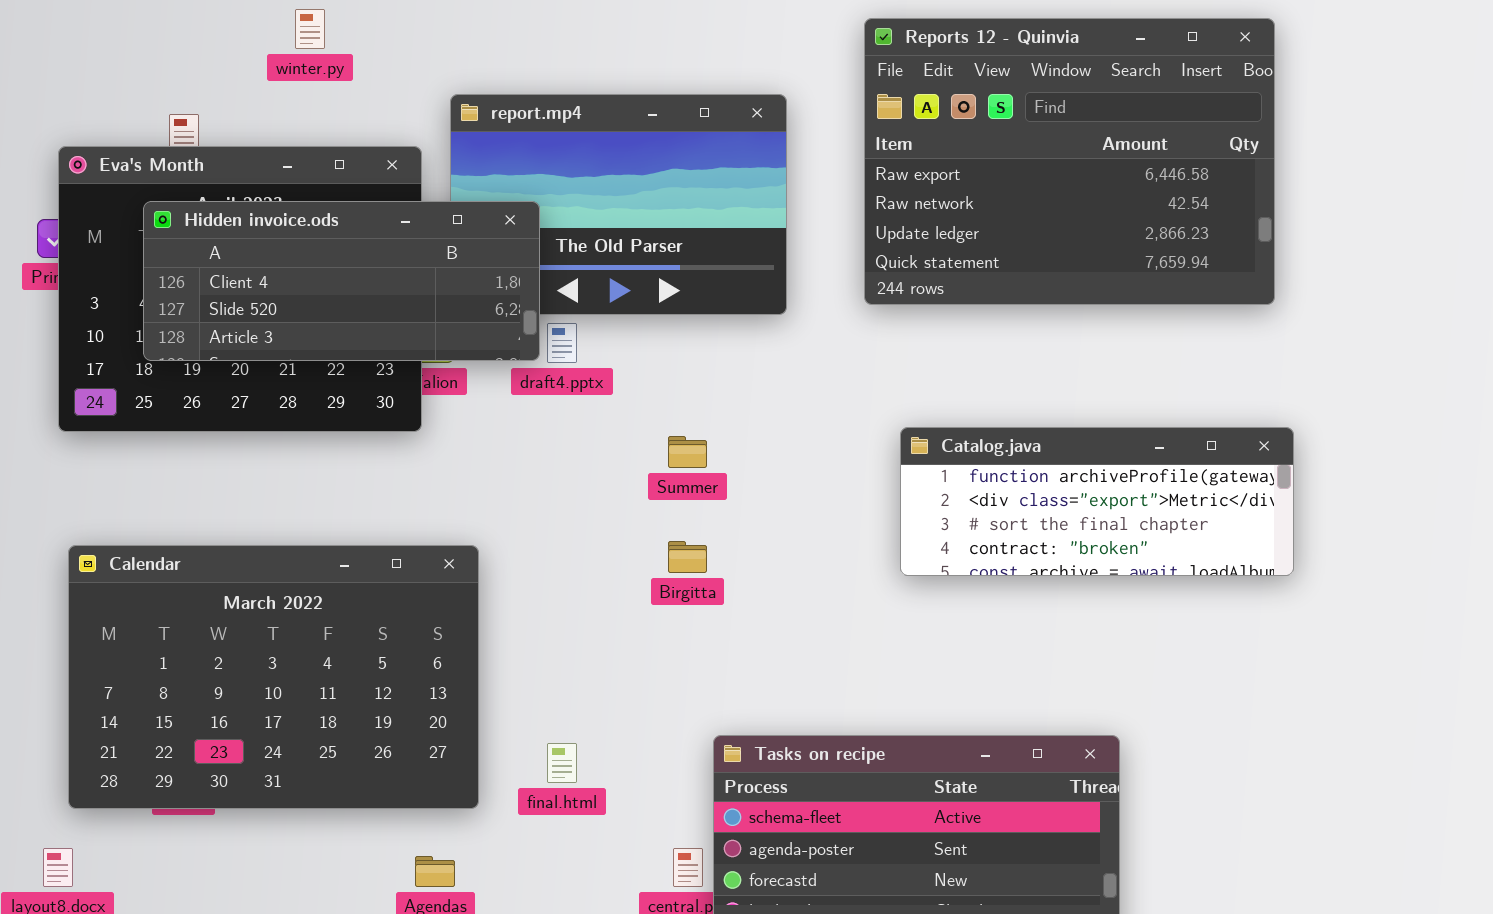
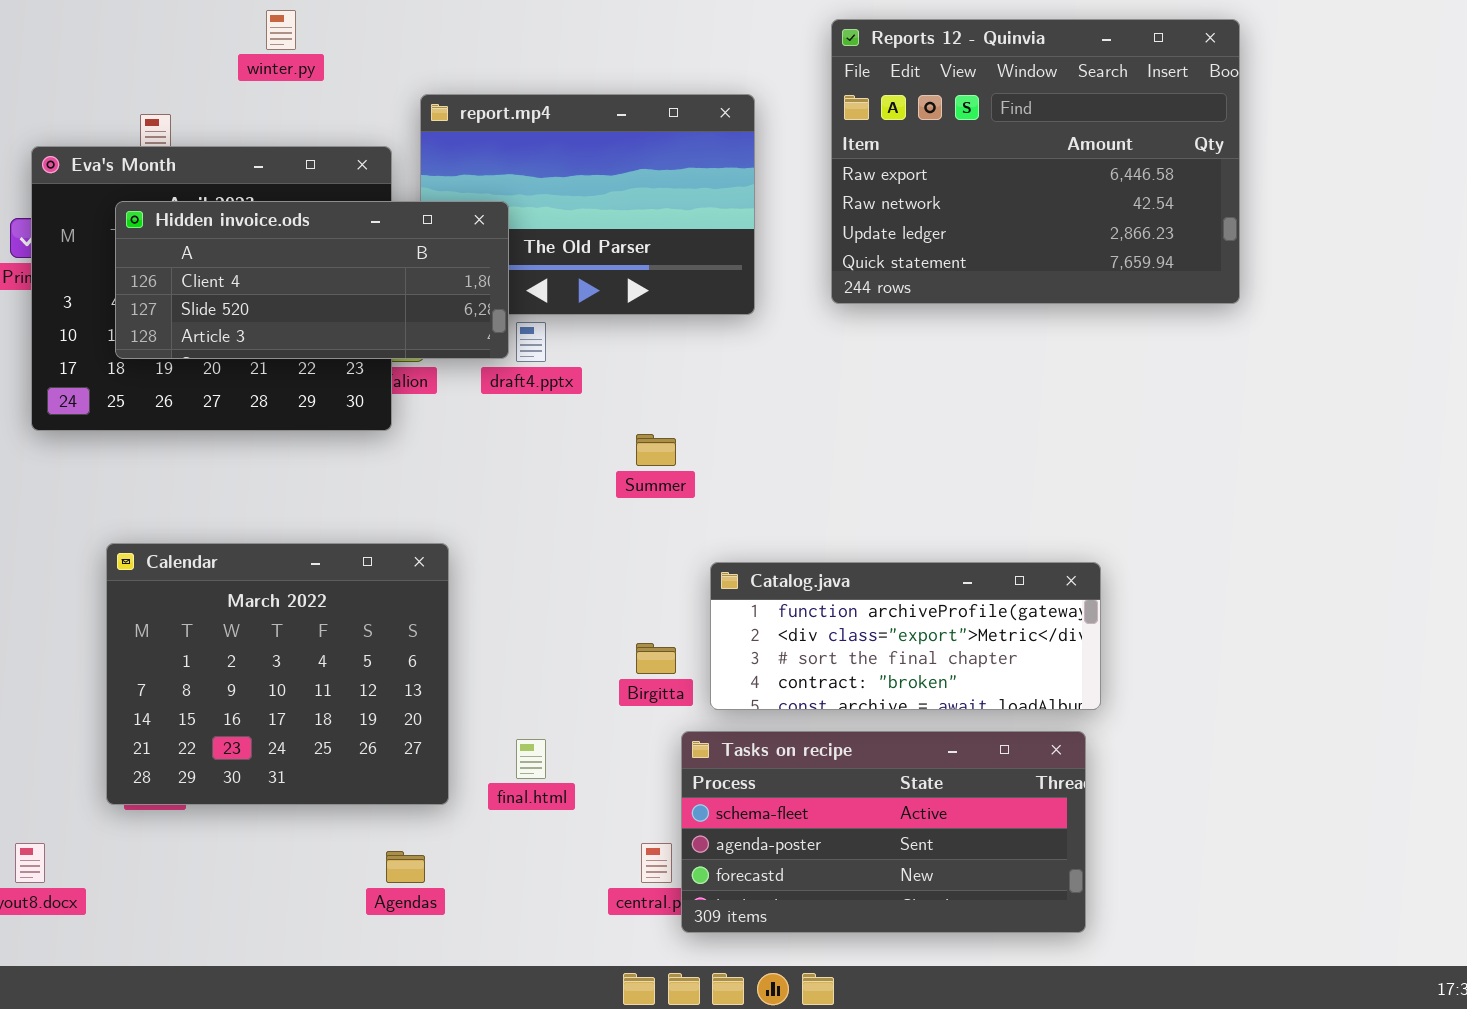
Catalog.java: [900,427,1294,576] -> [710,562,1101,710], moved
Birgitta: [668,541,707,573] -> [636,643,676,674], moved
Calendar: [68,545,479,809] -> [106,543,449,805], resized

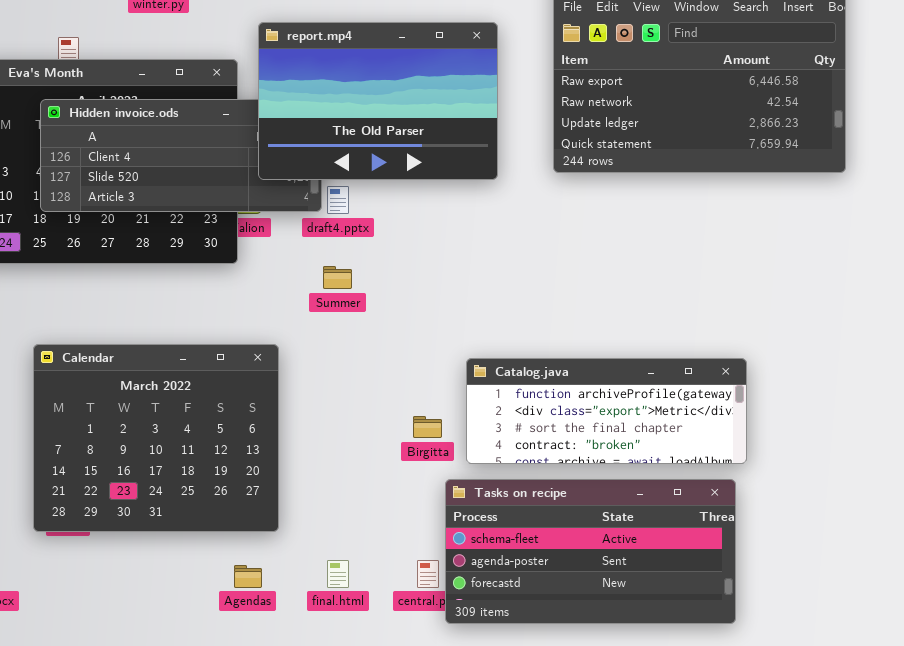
report.mp4: [420,94,755,315] -> [258,22,498,180], raised
Summer: [636,434,676,466] -> [323,266,352,289], moved
final.html: [516,739,546,779] -> [327,560,349,588], moved

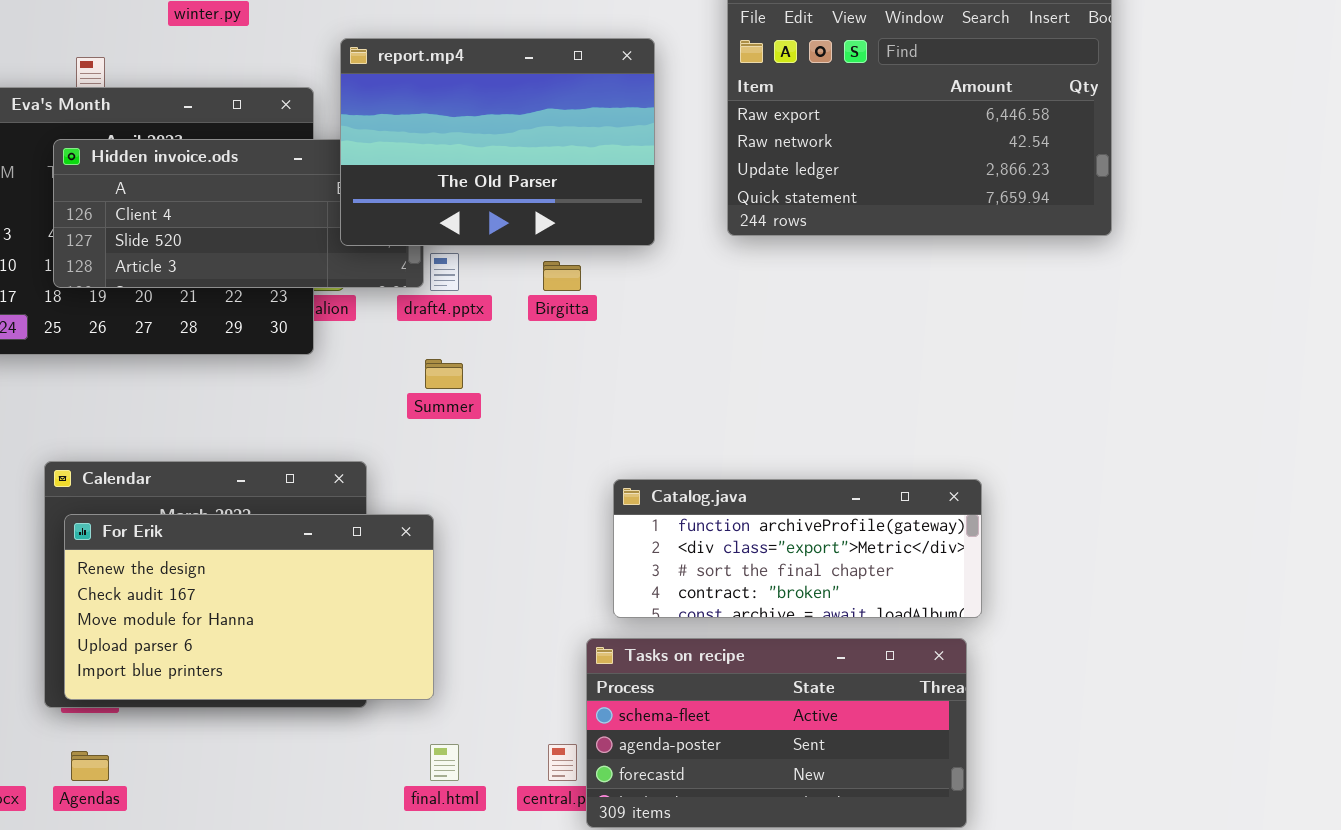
For Erik: none -> [64,514,434,700], opened
Birgitta: [413,416,442,438] -> [543,261,581,291], moved
Agendas: [234,565,262,588] -> [71,751,109,781], moved

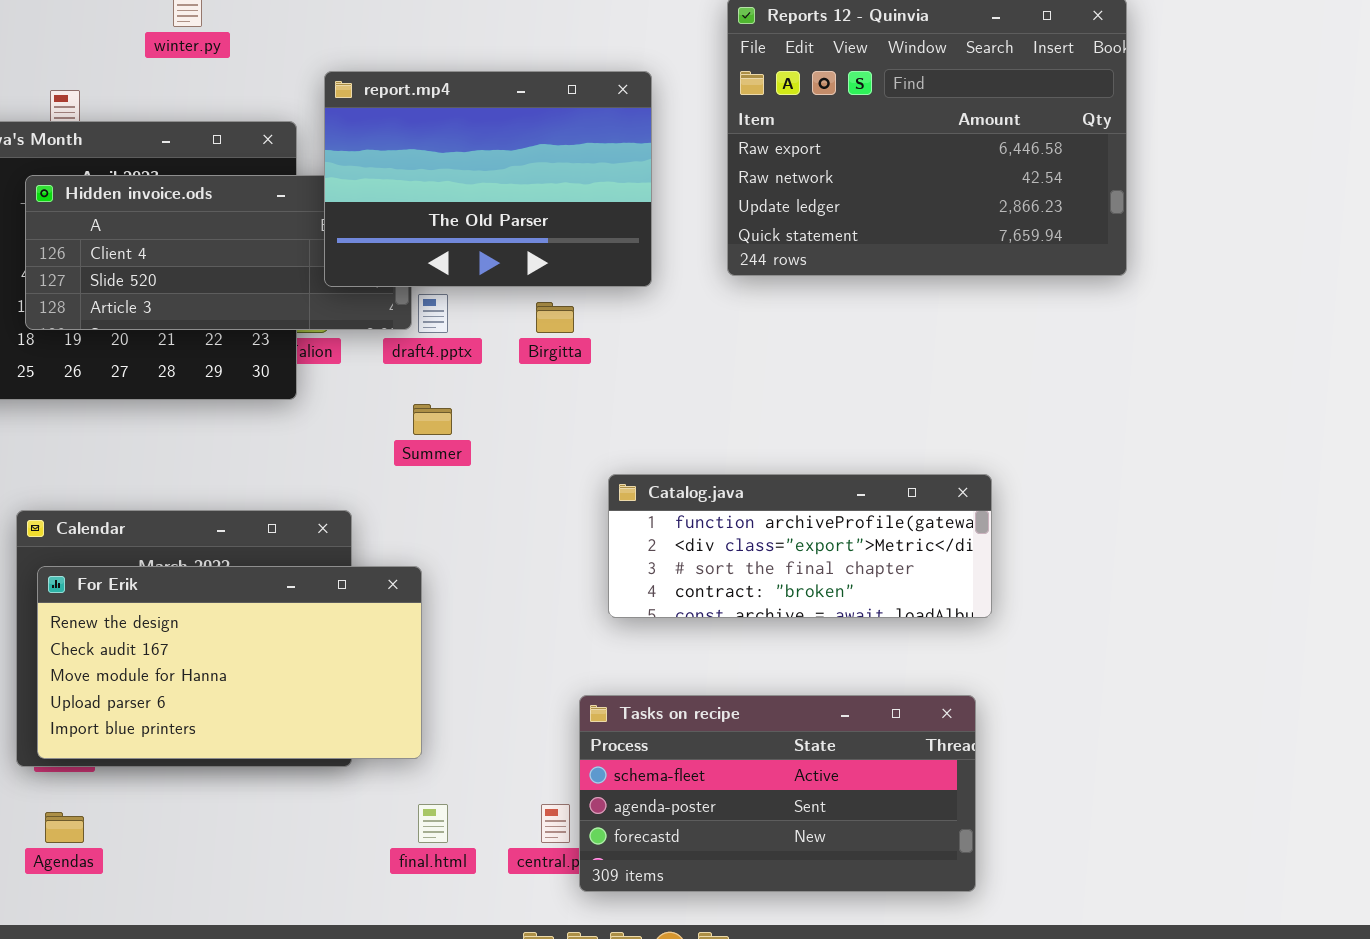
Catalog.java: [613,479,982,618] -> [608,474,992,618], moved

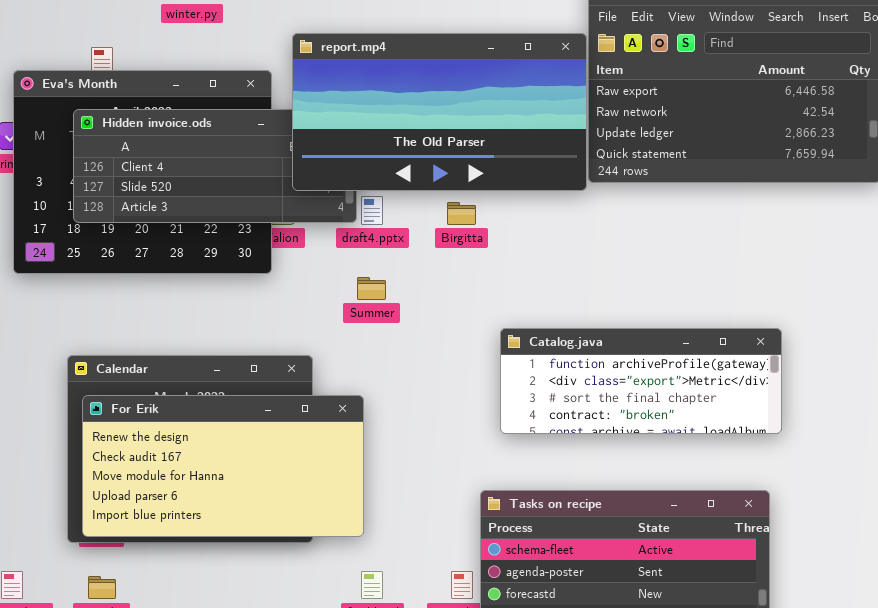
report.mp4: [324,71,652,287] -> [292,33,587,191], resized

